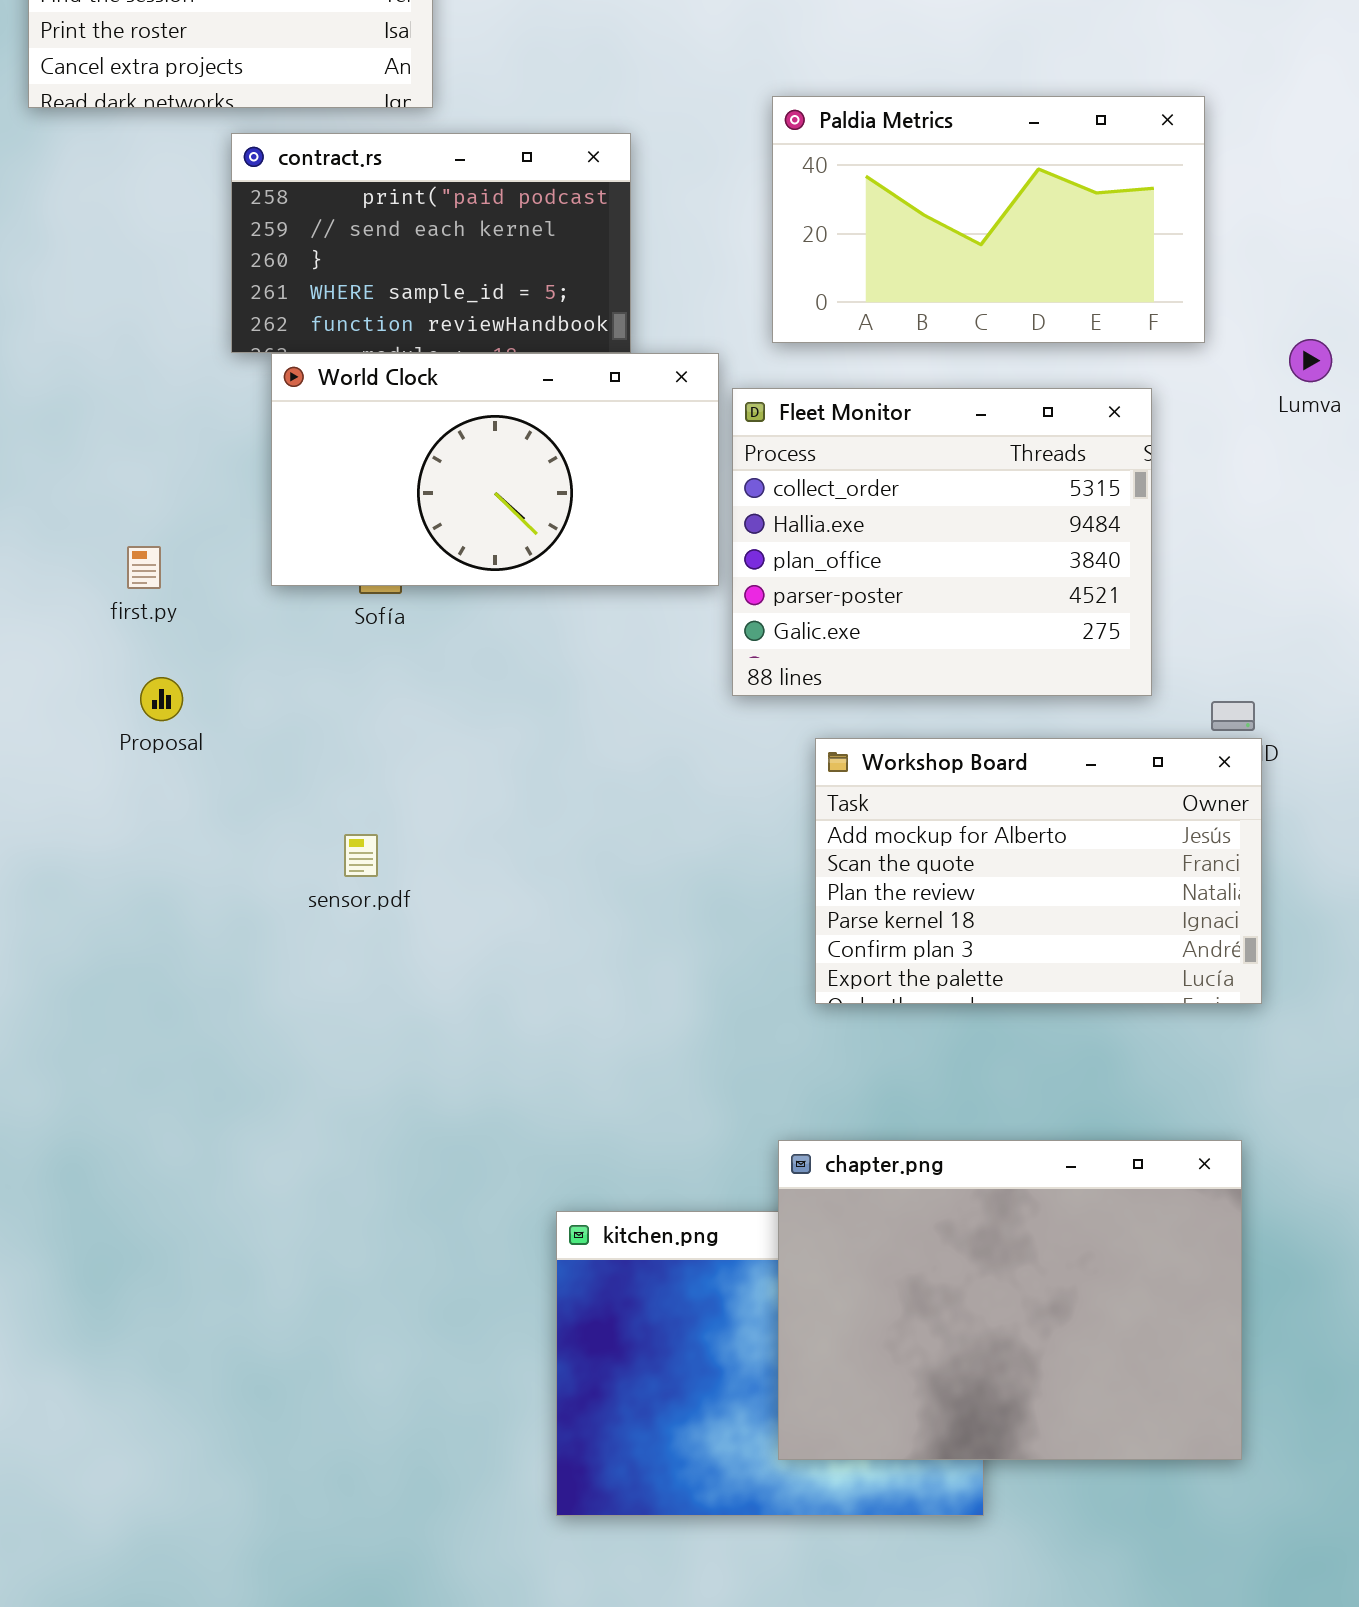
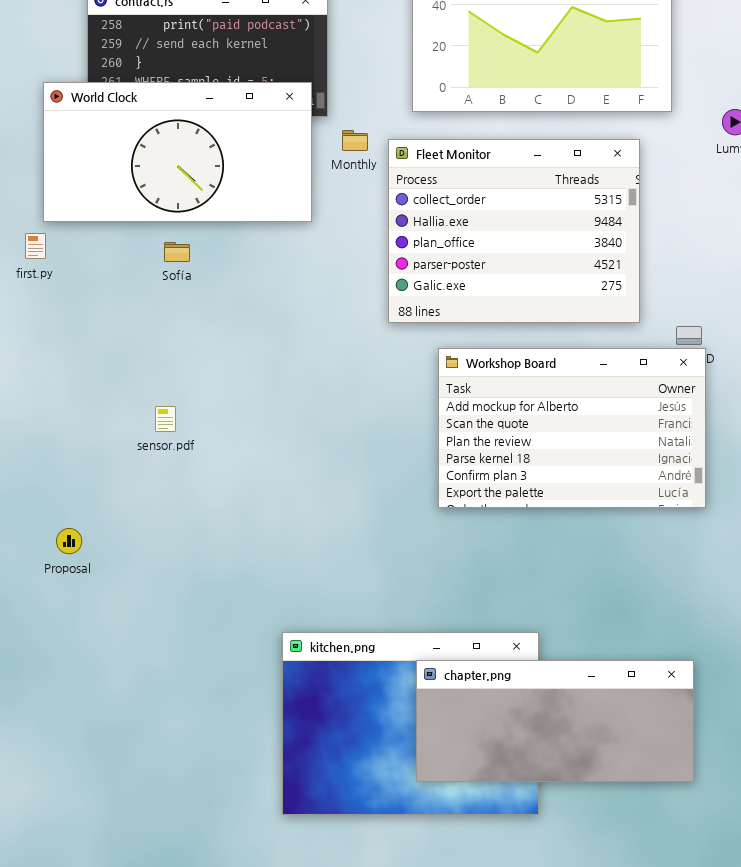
World Clock: [271,353,719,586] -> [43,82,312,222], moved
Proposal: [140,677,183,721] -> [56,528,82,554], moved
chapter.png: [778,1140,1242,1460] -> [416,660,694,782], resized

